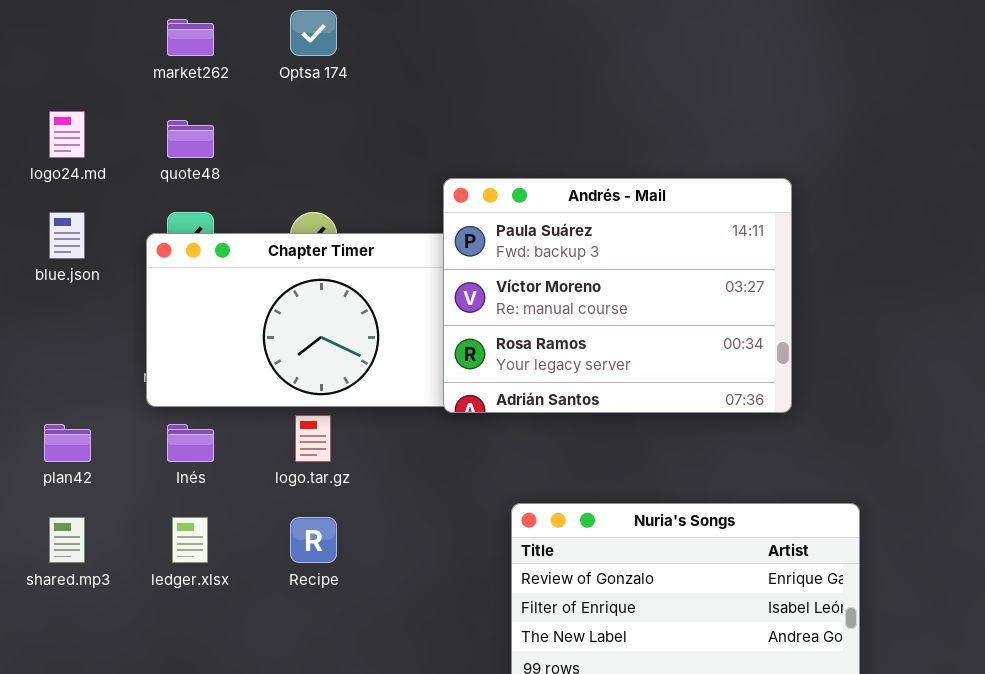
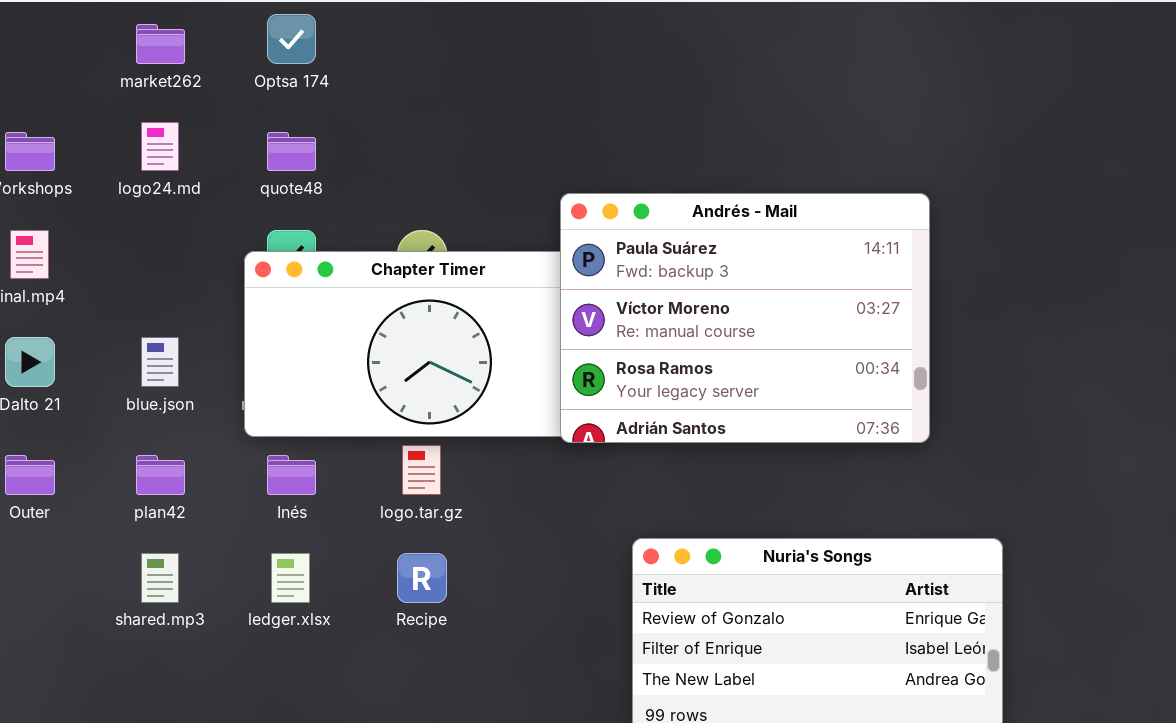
Optsa 174: [290,10,337,56] -> [267,14,316,64], moved
market262: [167,19,214,56] -> [136,24,185,64], moved
blue.json: [49,212,85,259] -> [141,337,179,387], moved

